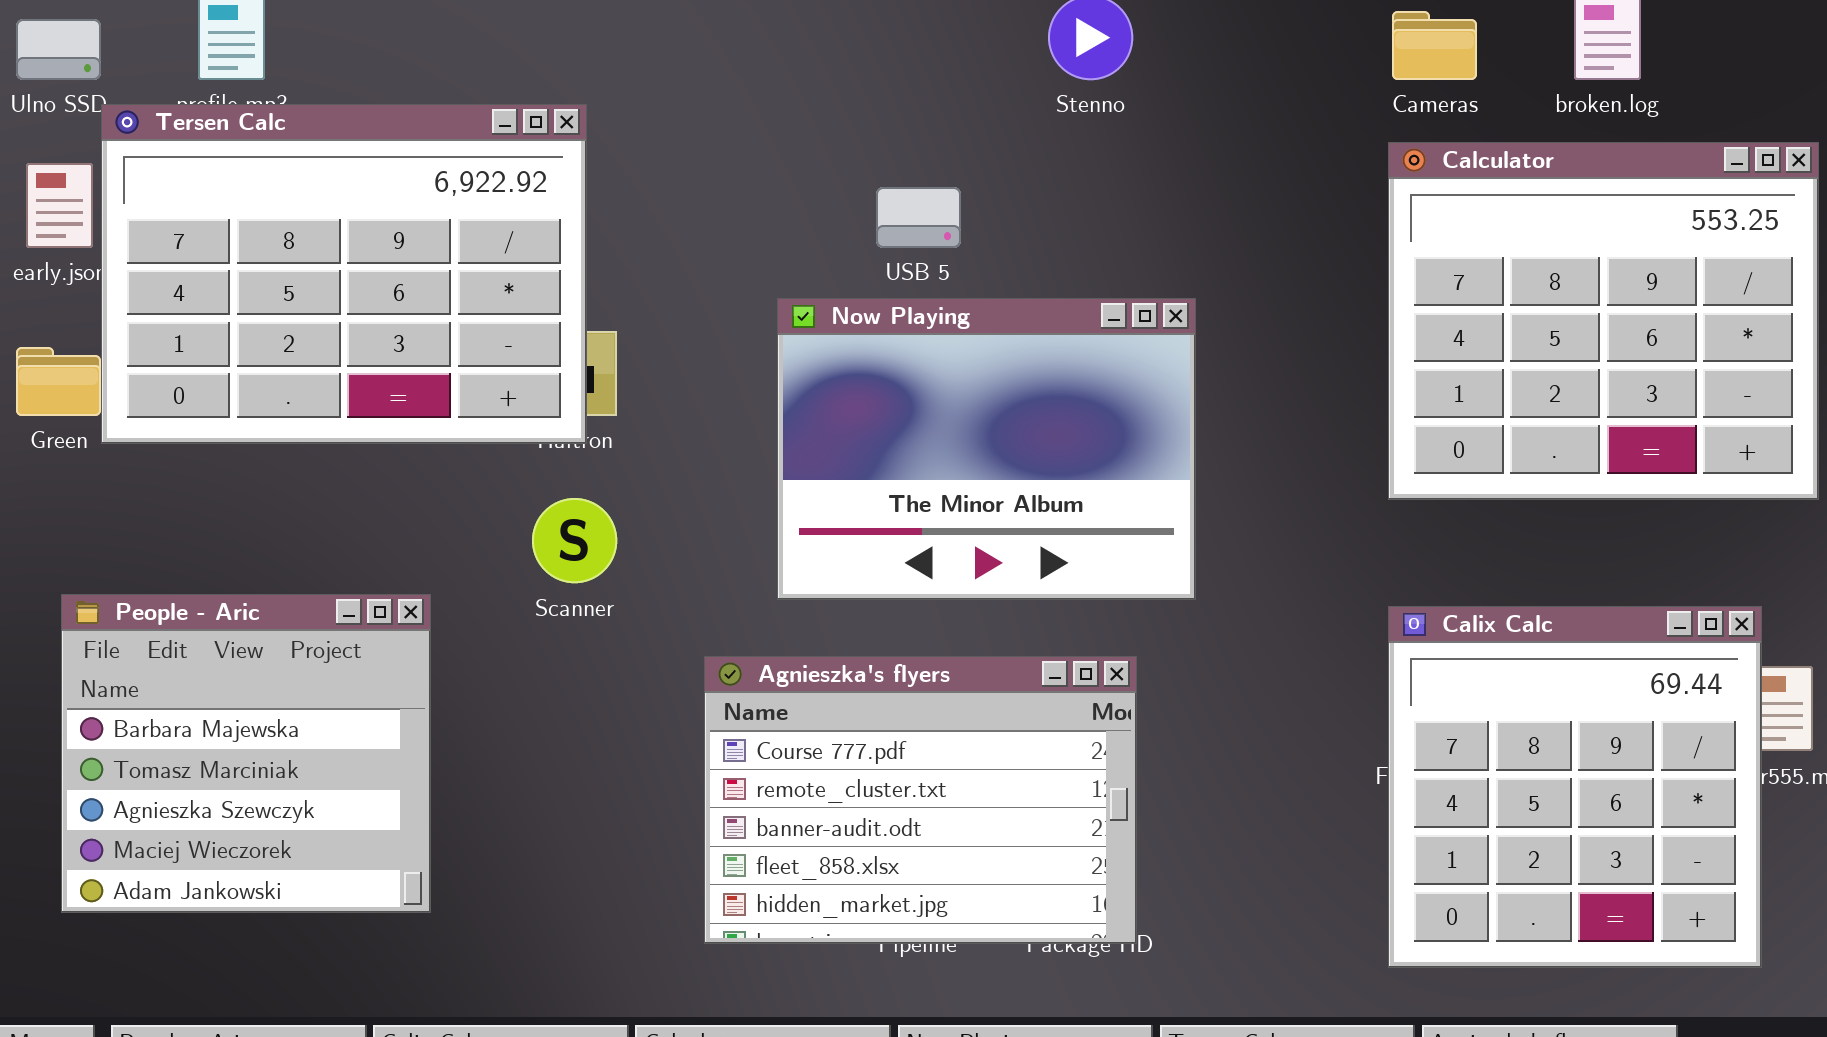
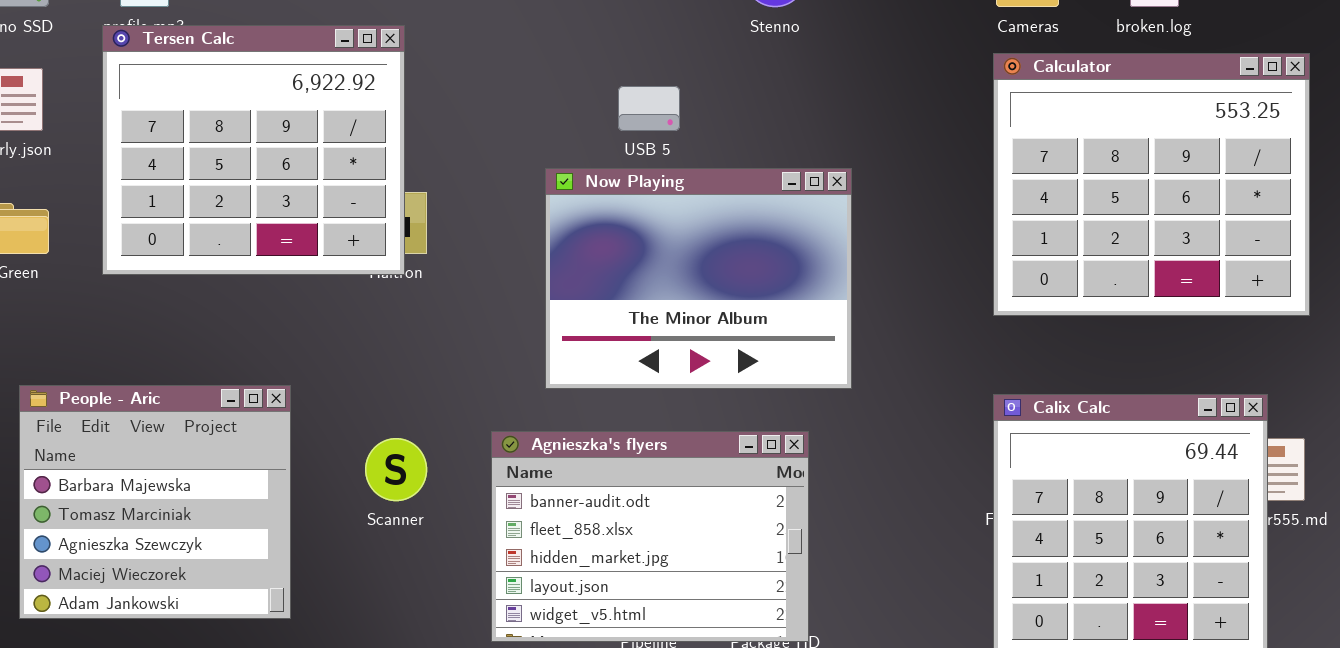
Tersen Calc: [101,104,587,444] -> [102,25,405,275], resized
Scanner: [532,498,617,583] -> [365,438,427,501], moved
Agnieszka's flyers: [704,656,1137,944] -> [491,431,809,642], scrolled down 2 rows

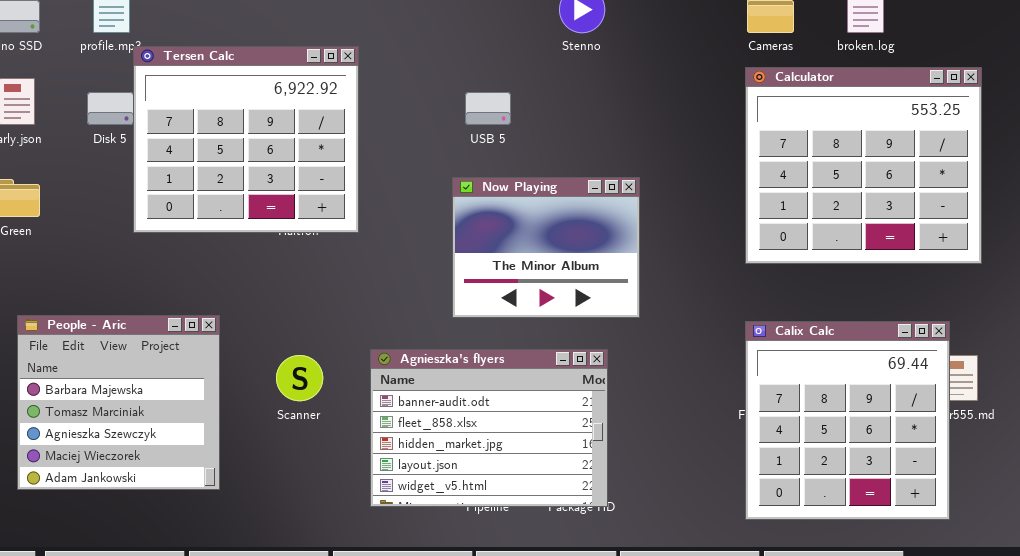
Tersen Calc: [102,25,405,275] -> [133,46,359,233], moved
Now Playing: [545,168,852,389] -> [452,177,640,318], resized

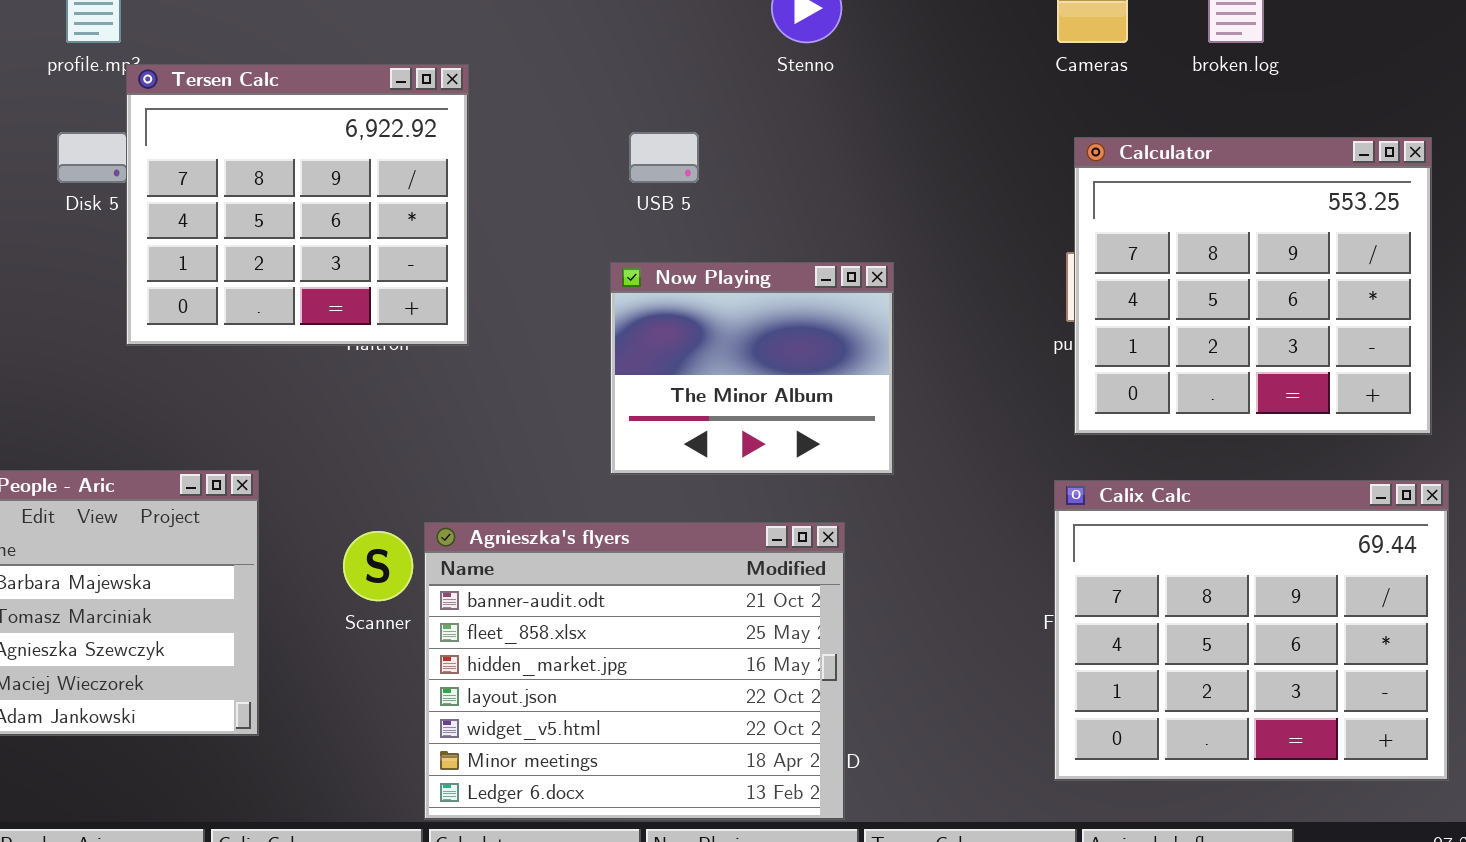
Calculator: [745,67,982,264] -> [1074,137,1432,435], moved
Calix Calc: [745,321,950,520] -> [1054,480,1449,781], resized
Agnieszka's flyers: [370,349,608,507] -> [424,522,845,820], resized

